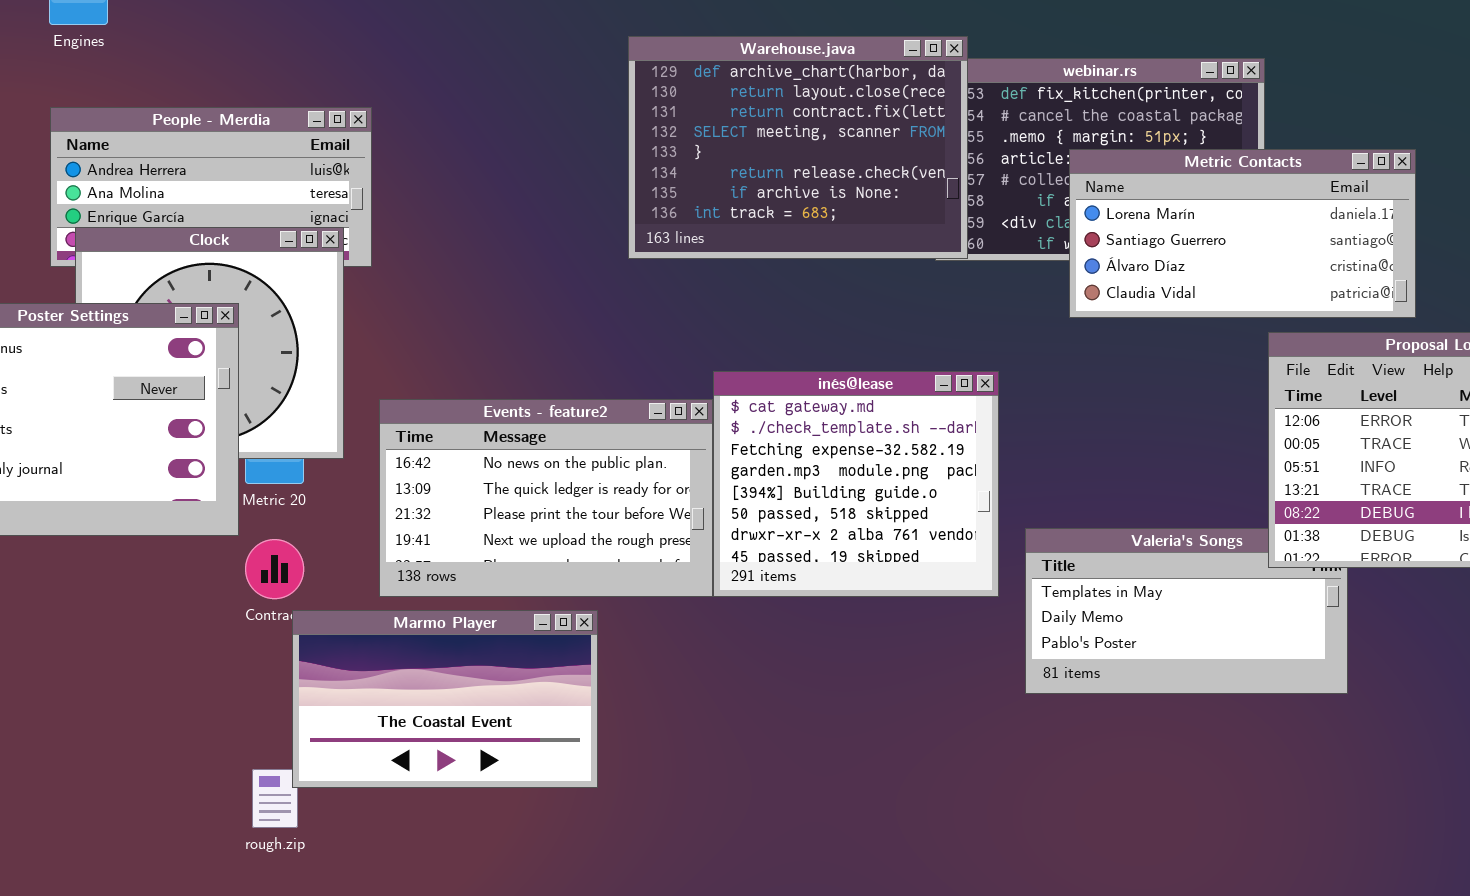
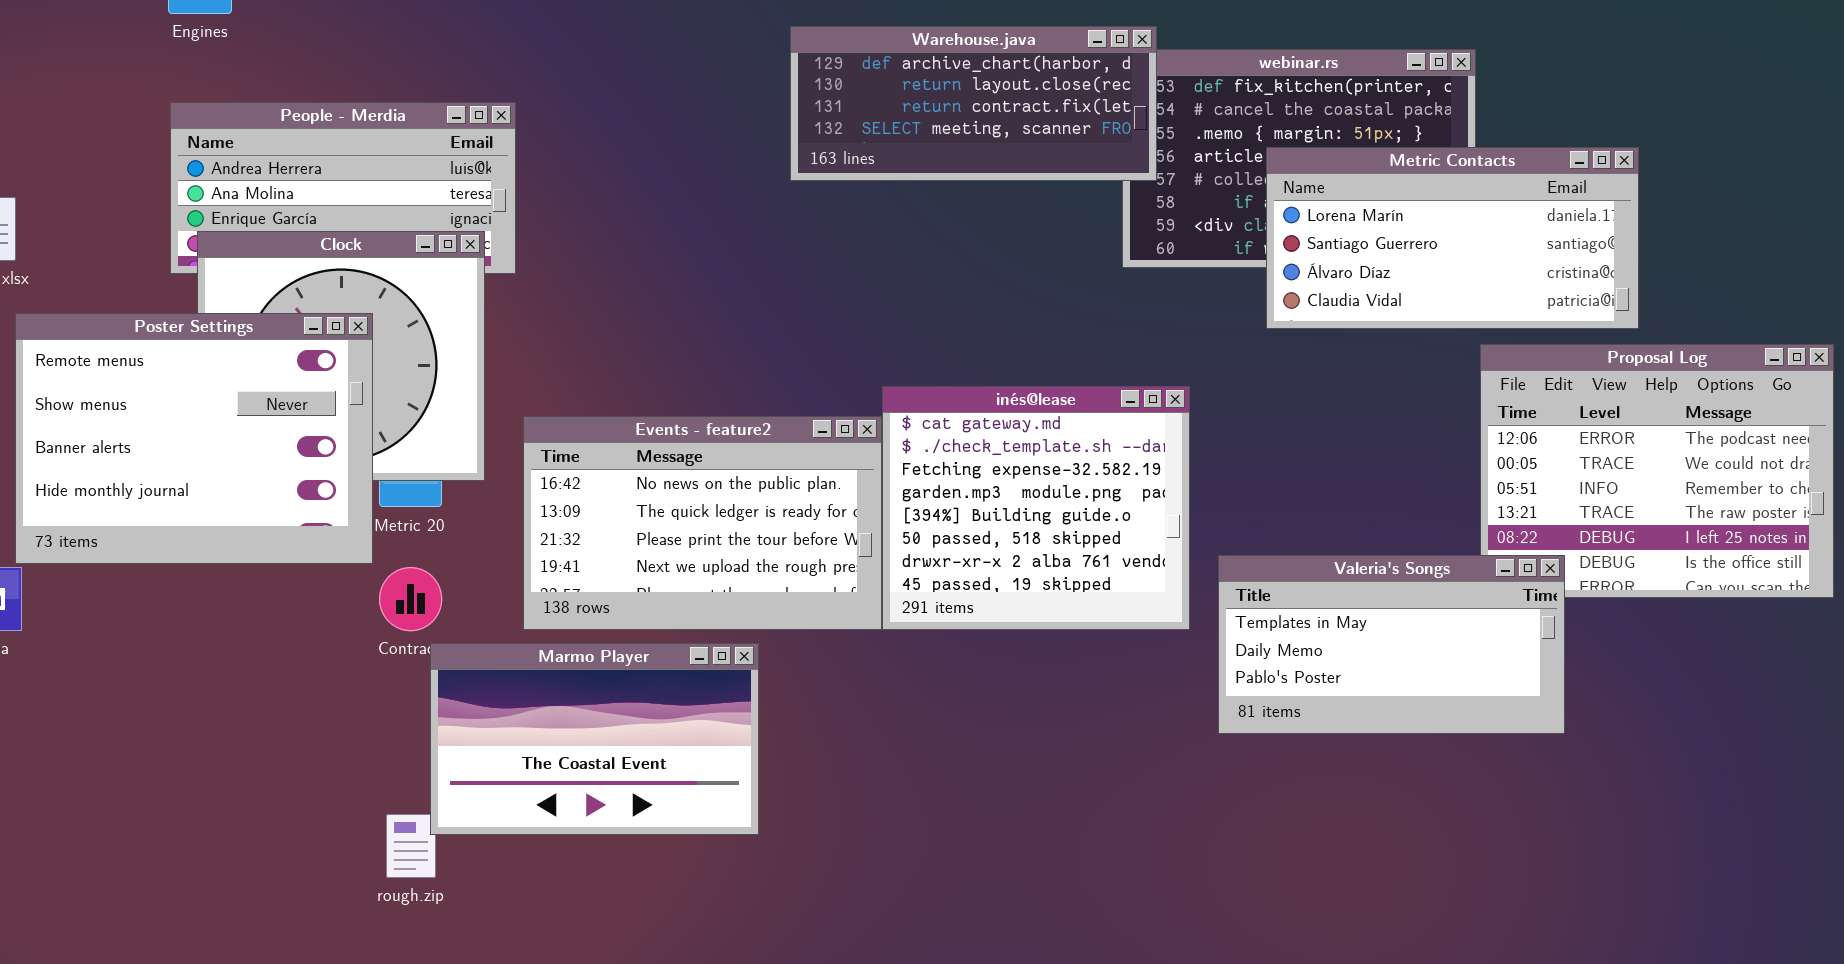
Warehouse.java: [628,36,968,259] -> [790,26,1157,181], resized
Valeria's Songs: [1025,528,1348,694] -> [1218,555,1565,734], raised

